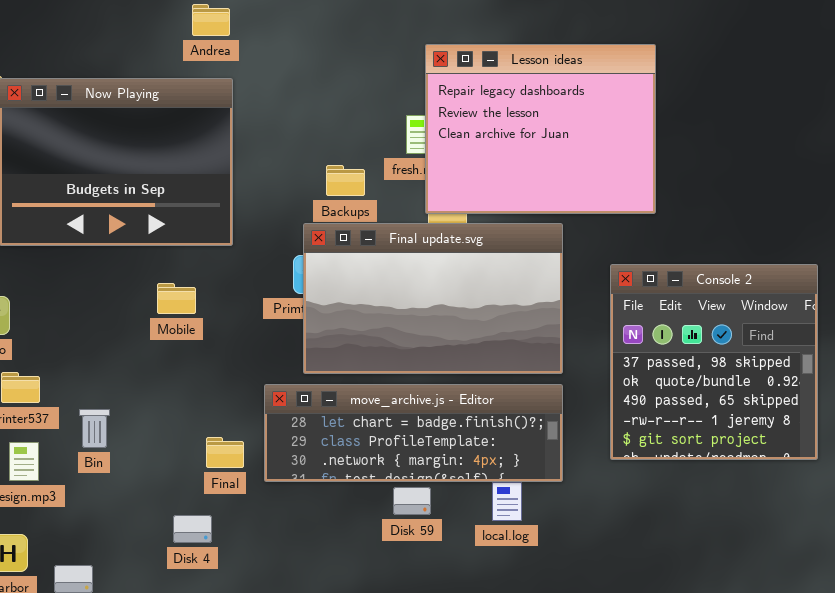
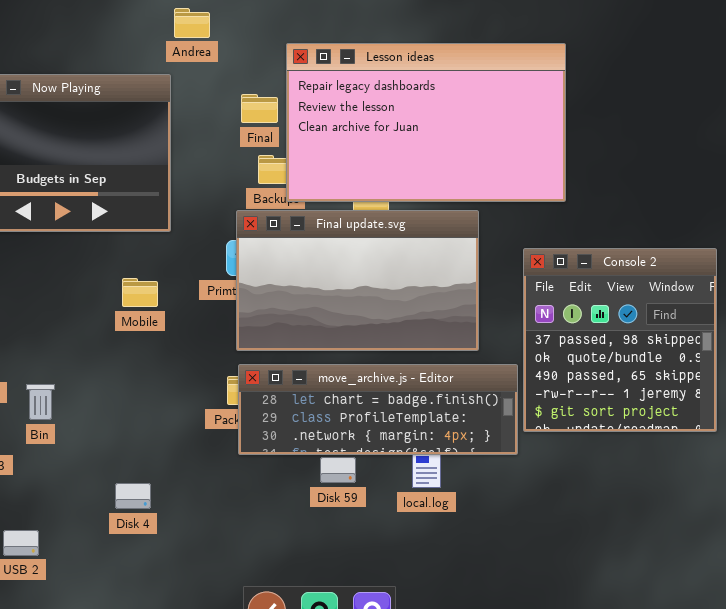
Andrea: [192,4,230,36] -> [174,8,210,38], moved
Lesson ideas: [425,44,656,214] -> [286,43,566,202], resized
Mobile: [157,283,196,314] -> [122,278,158,307], moved
move_archive.js - Editor: [264,384,563,482] -> [238,364,518,455], moved
Final: [206,437,244,468] -> [241,94,278,123], moved

